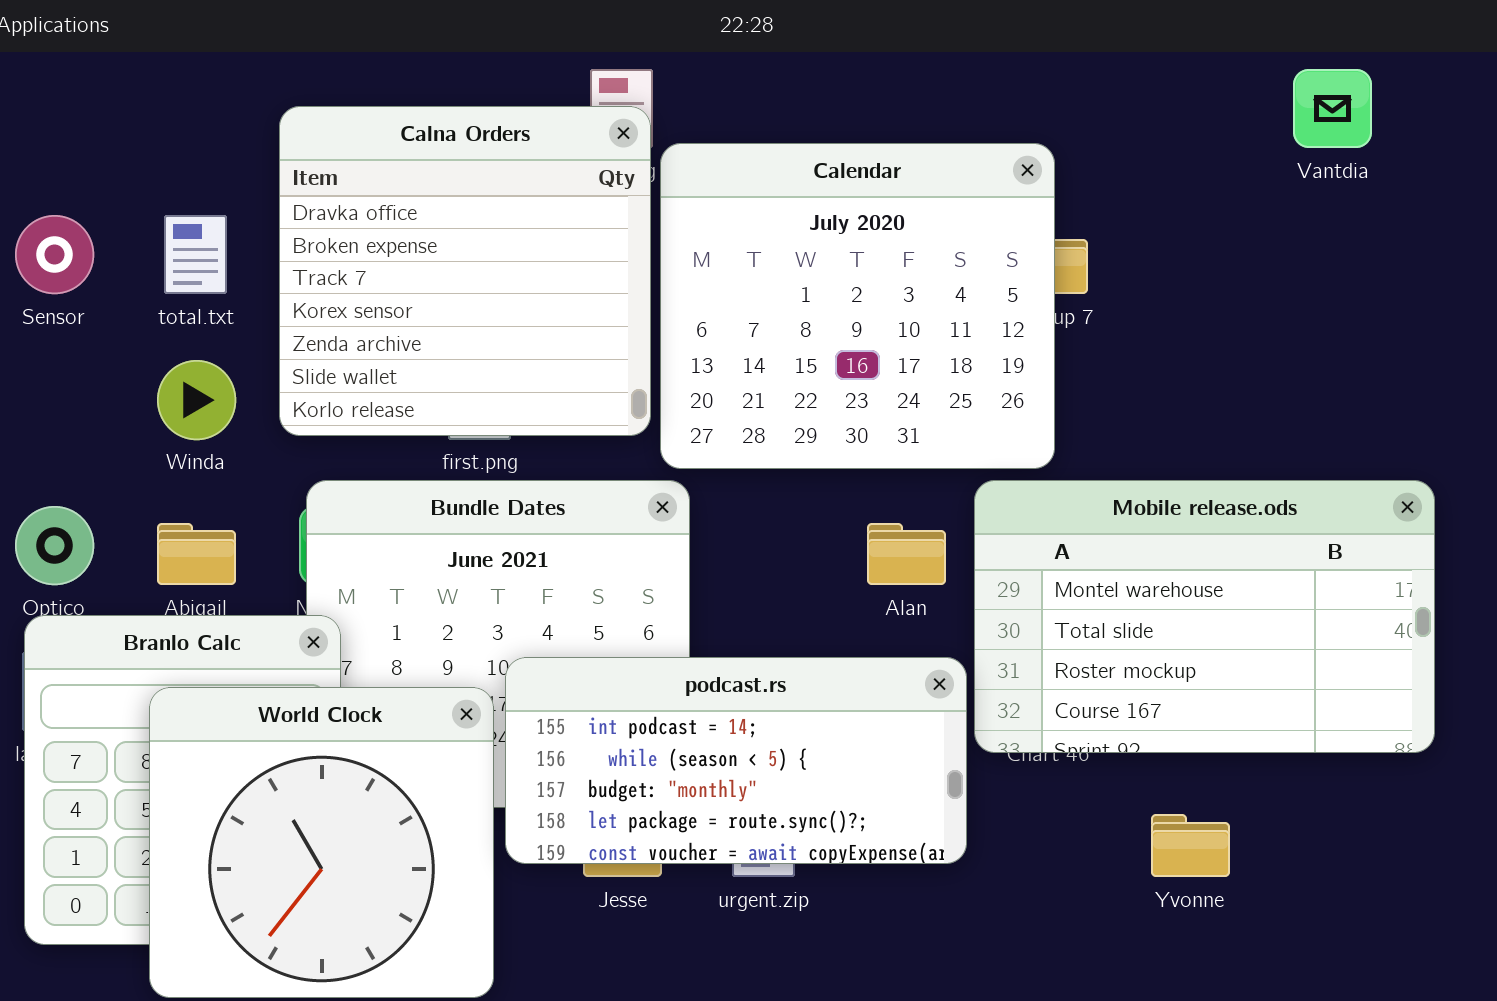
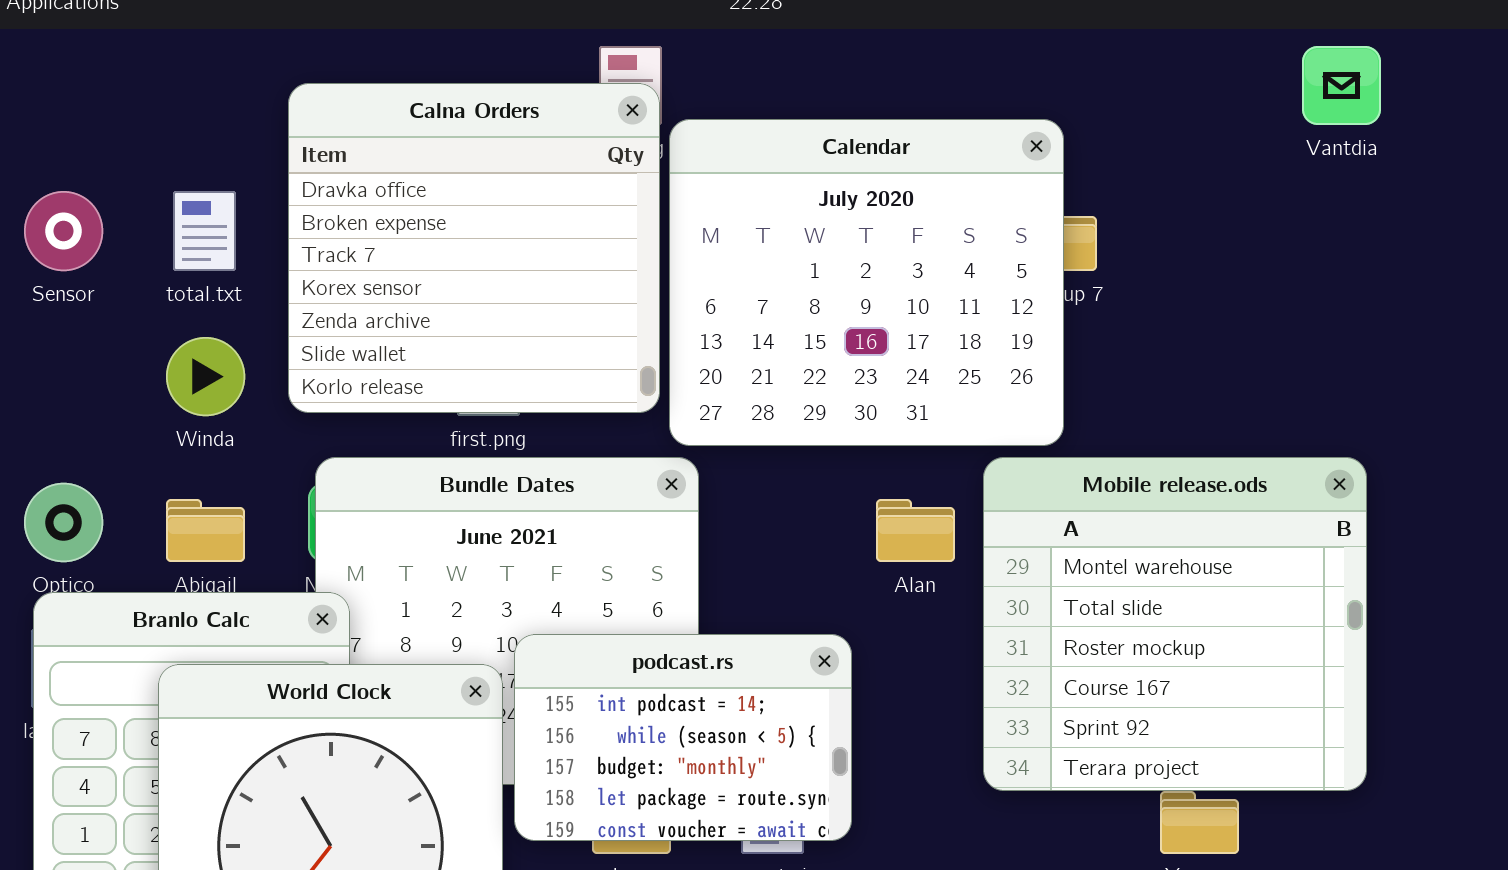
Mobile release.ods: [974,480,1435,753] -> [983,457,1367,791], resized
podcast.rs: [505,657,967,864] -> [514,634,852,841], resized

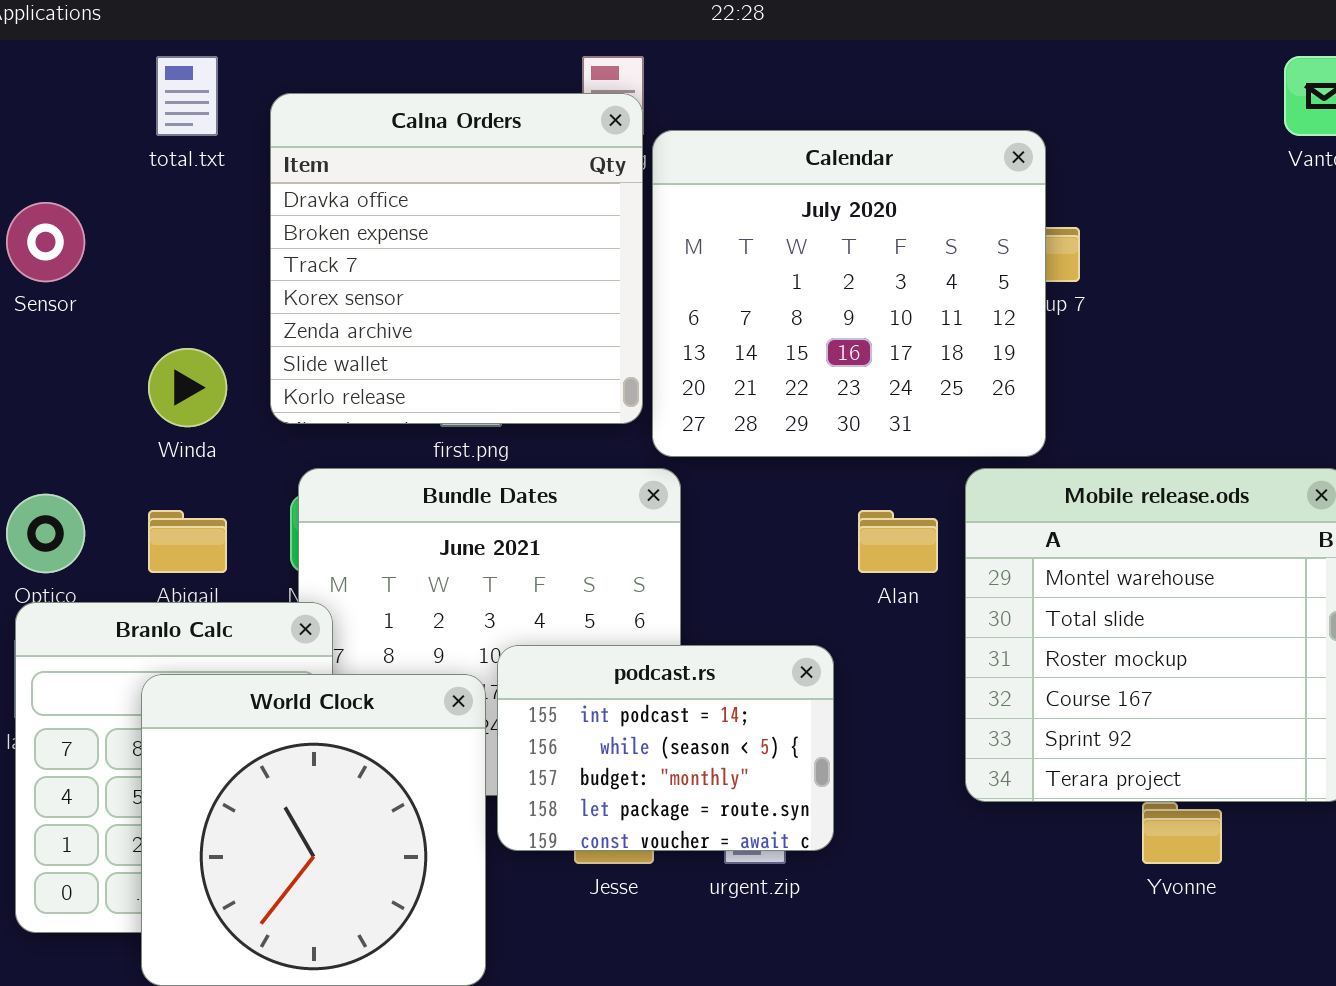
total.txt: [173,191,236,271] -> [156,56,218,136], moved

